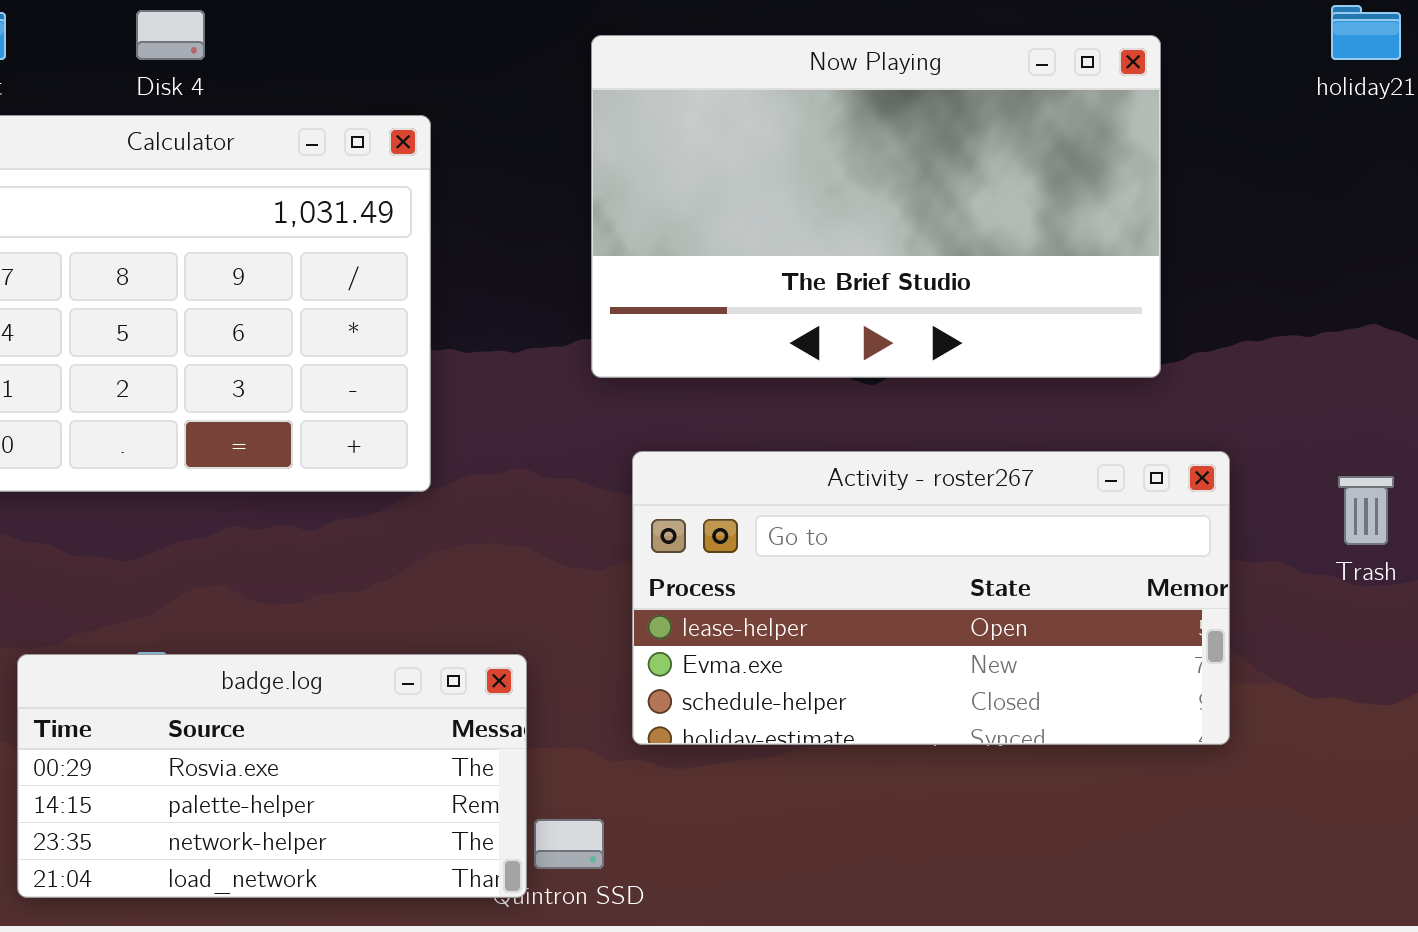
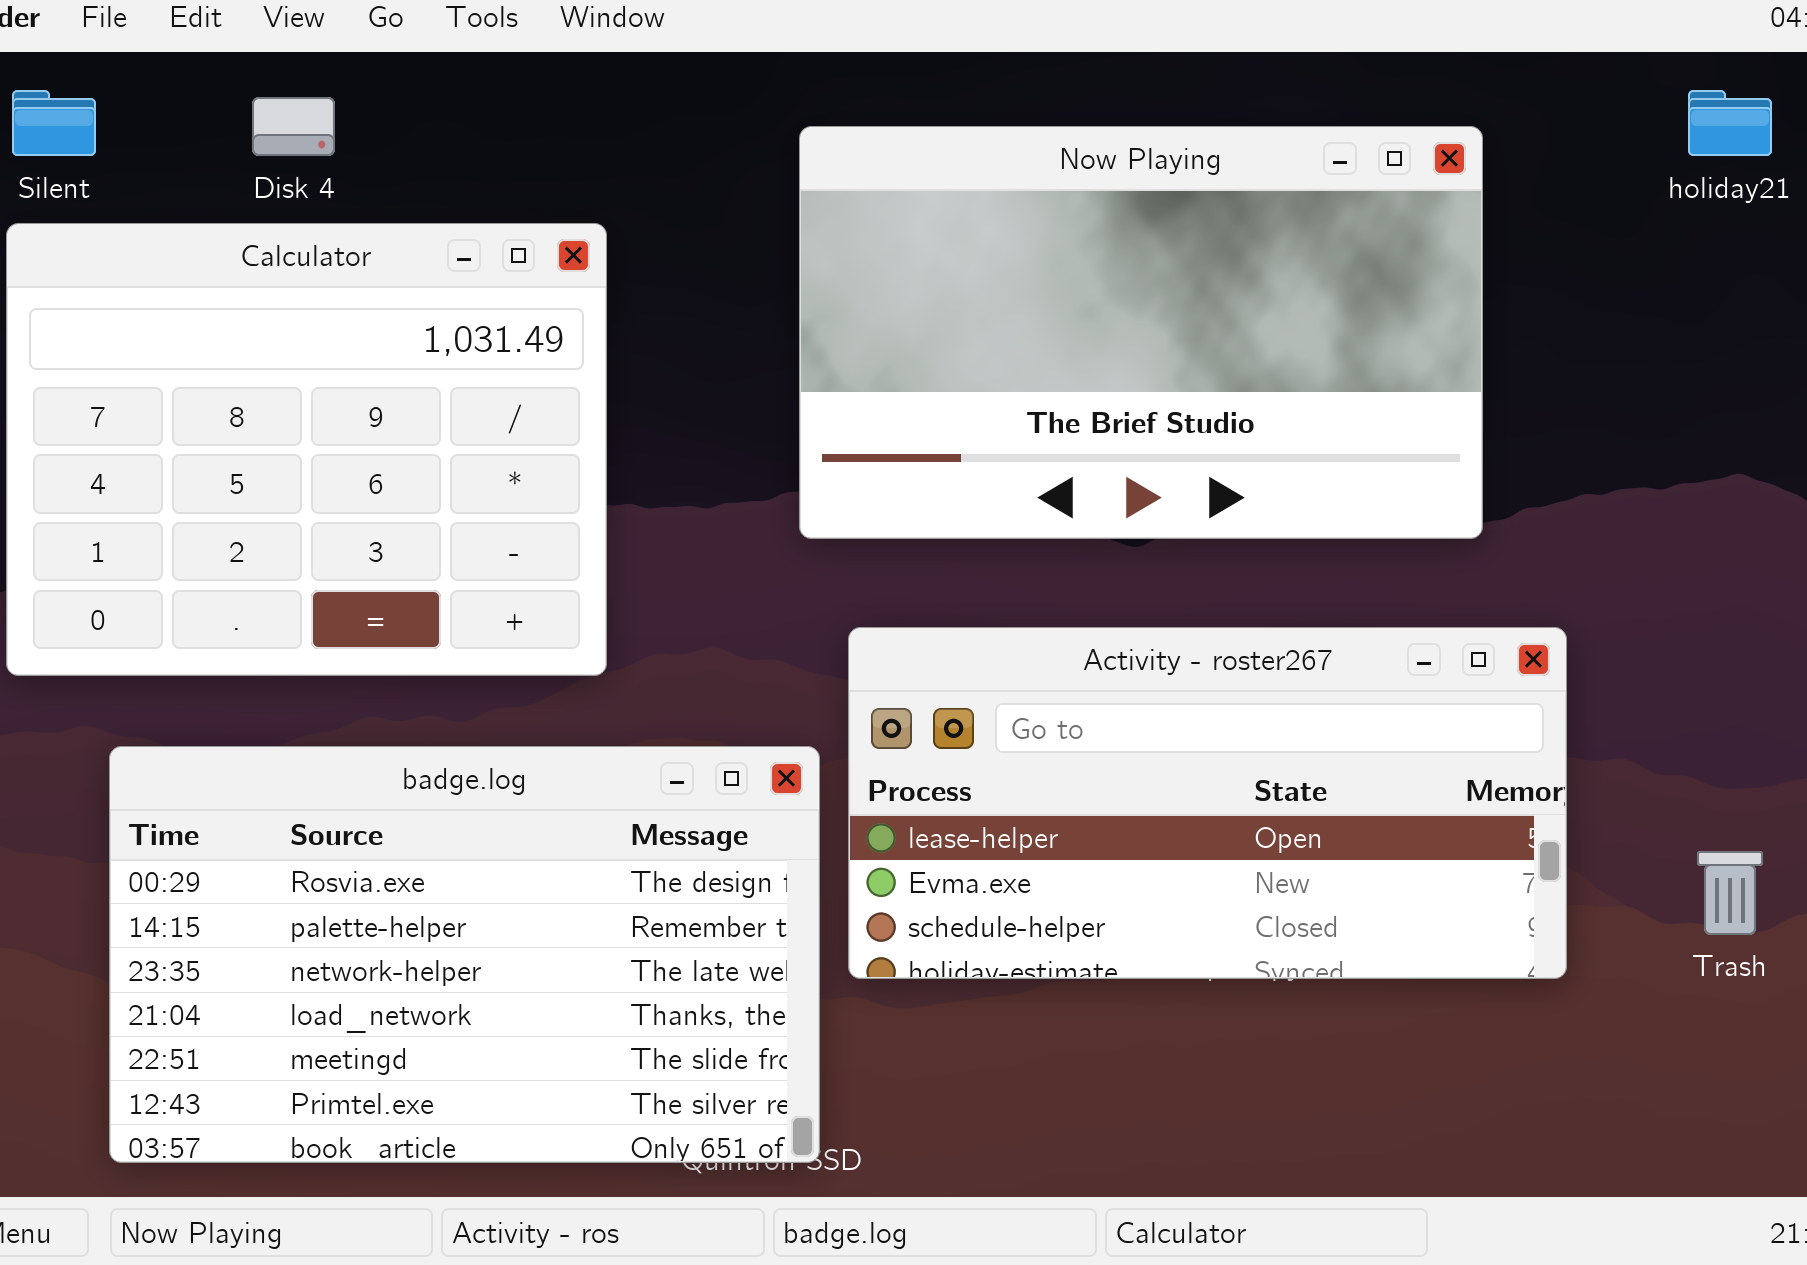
Trash: [1338,476,1394,545] -> [1697,851,1763,935], moved
badge.log: [17,654,527,898] -> [109,746,820,1163], resized

